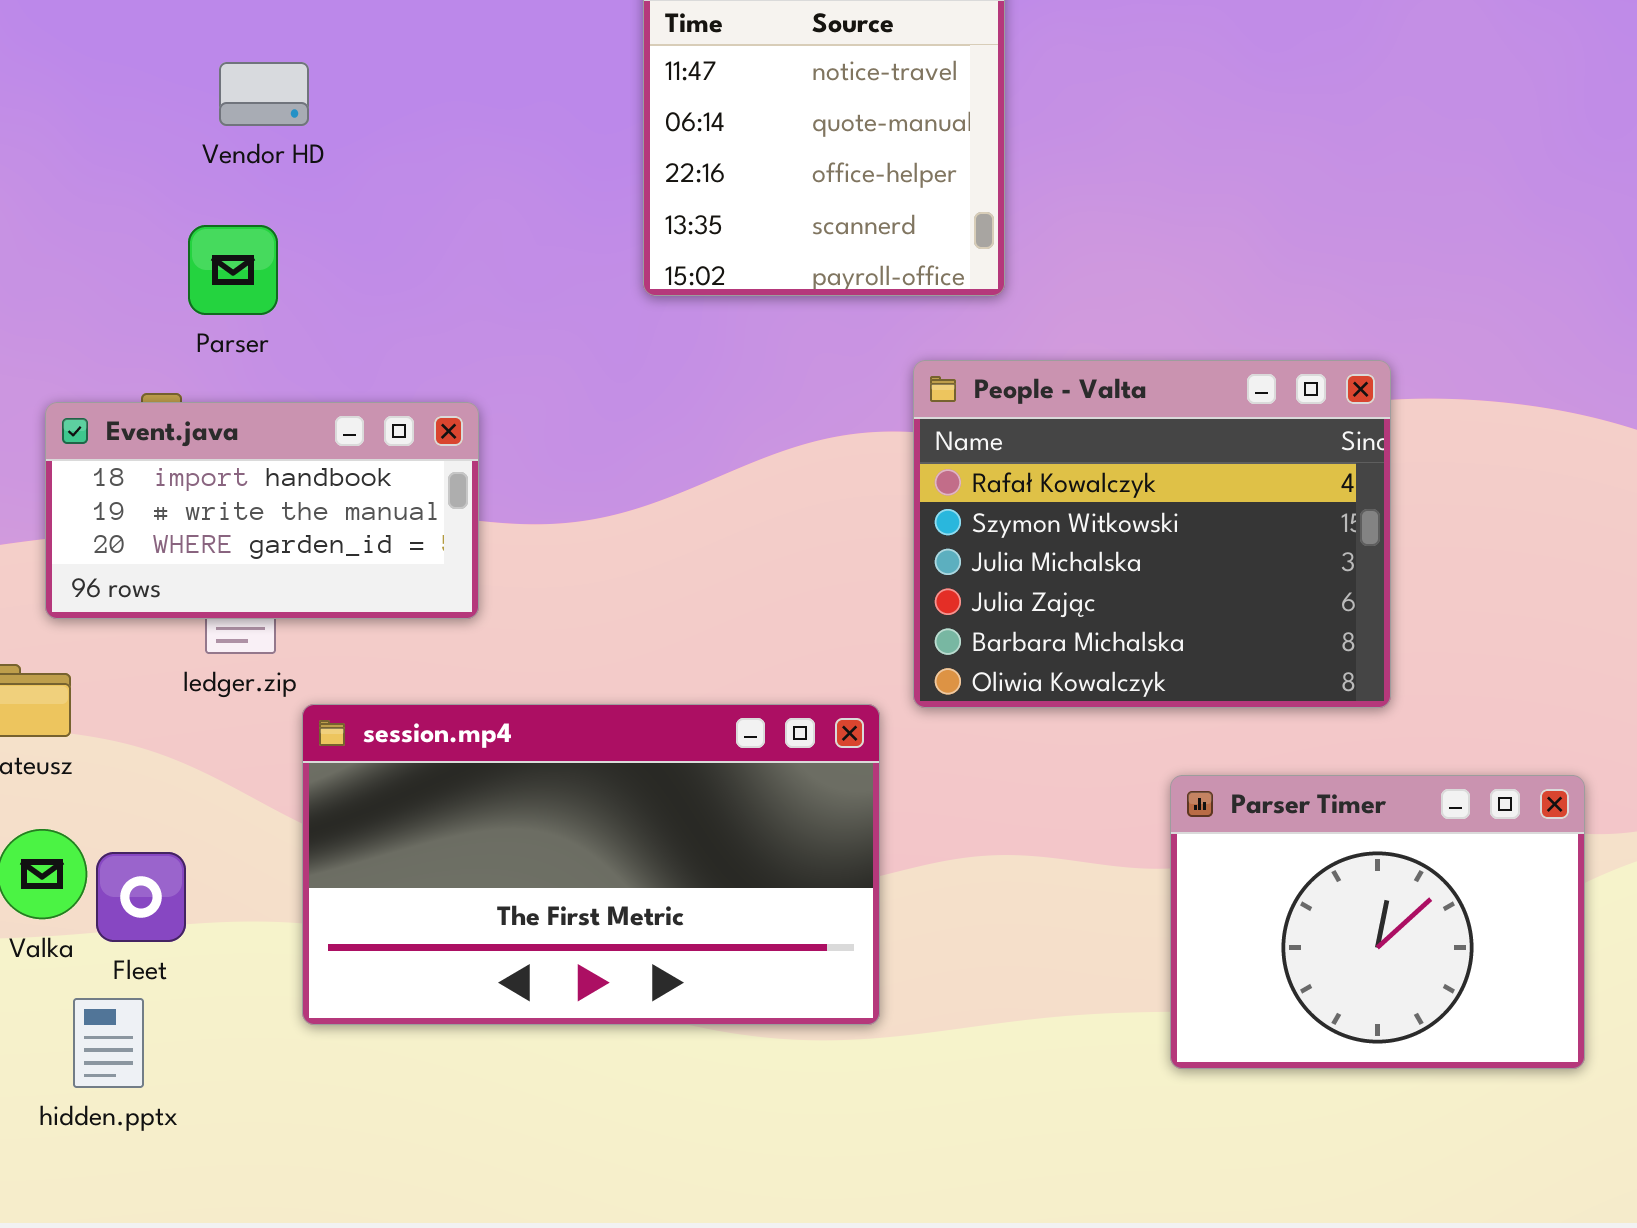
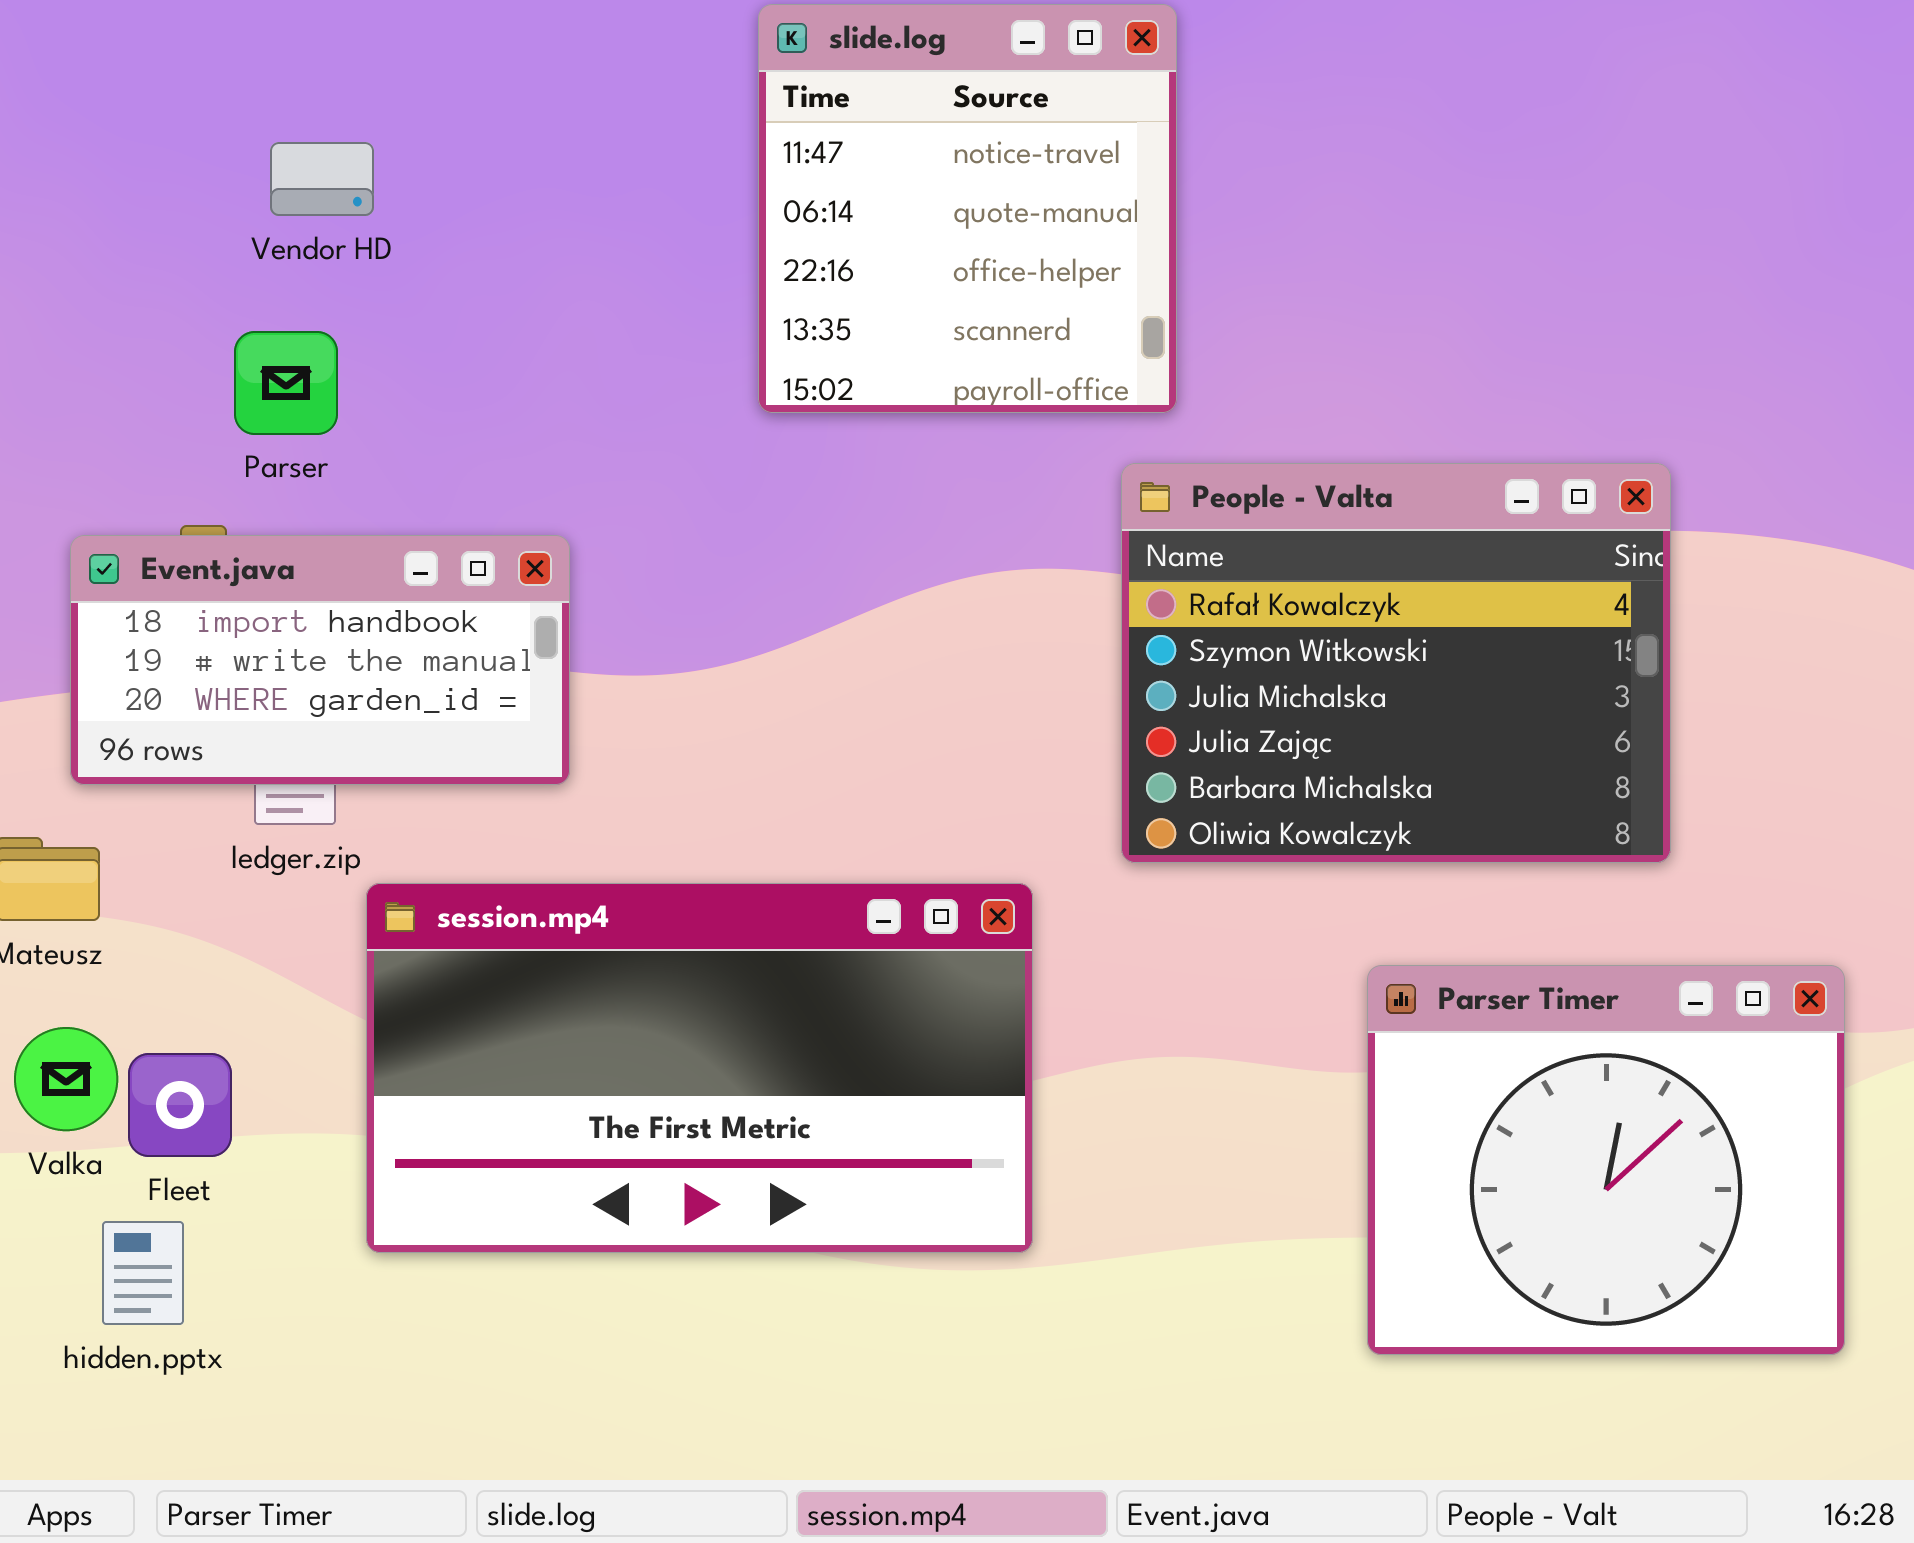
People - Valta: [913,360,1391,708] -> [1121,463,1671,863], moved
Parser Timer: [1170,775,1585,1069] -> [1367,965,1845,1355], resized

